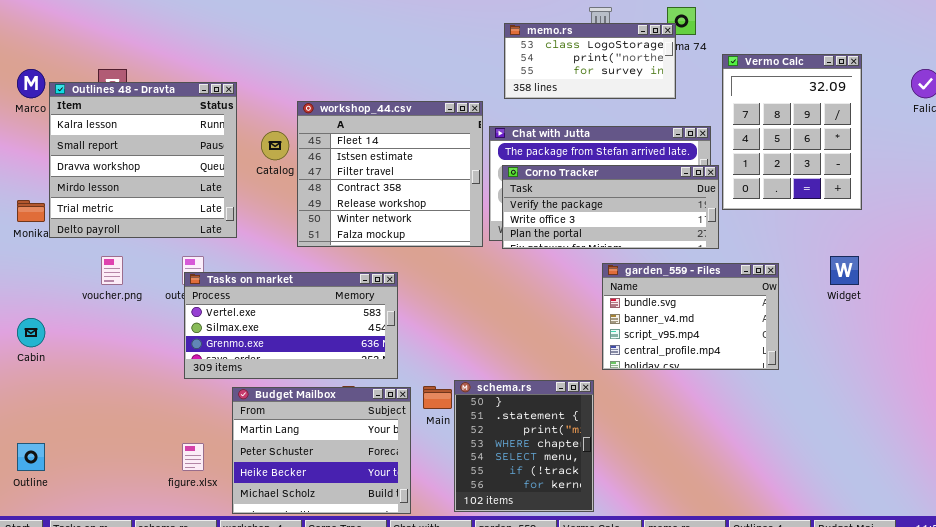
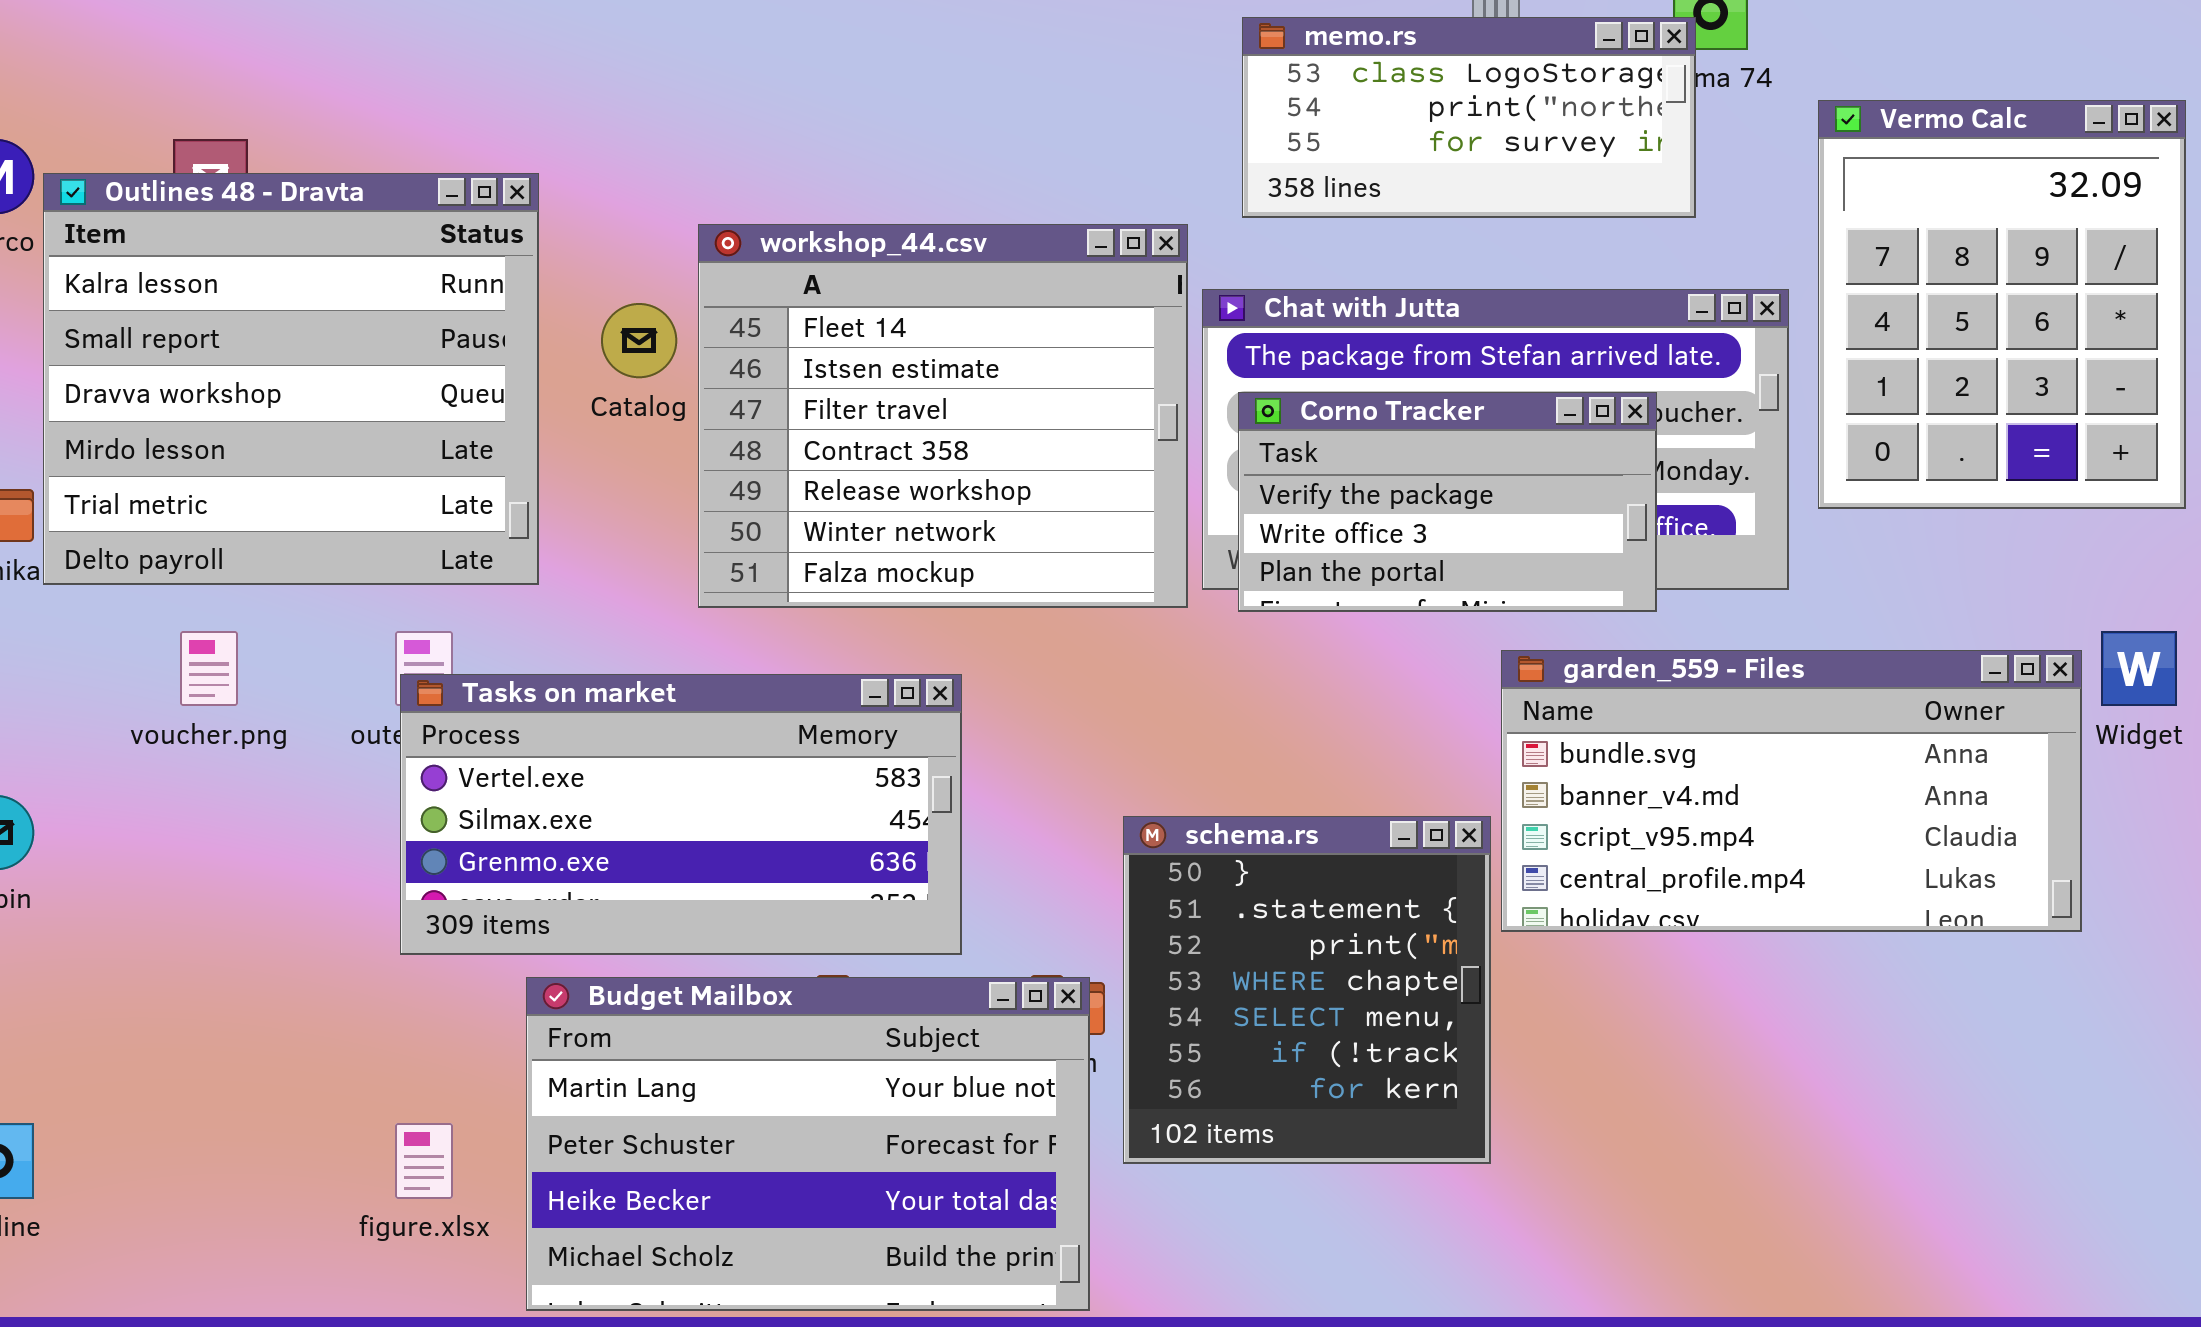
Corno Tracker: [502,165,719,249] -> [1238,392,1657,612], resized
garden_559 - Files: [602,263,779,370] -> [1501,650,2082,932], resized
schema.rs: [454,380,594,512] -> [1123,816,1491,1164], moved
Budget Mailbox: [232,387,411,514] -> [526,977,1090,1311], resized

